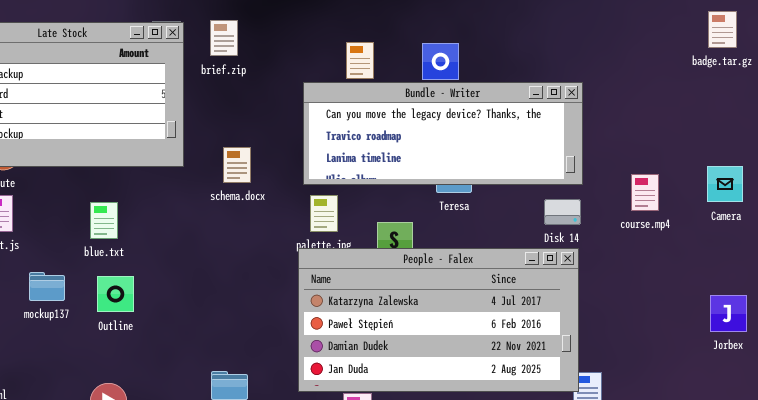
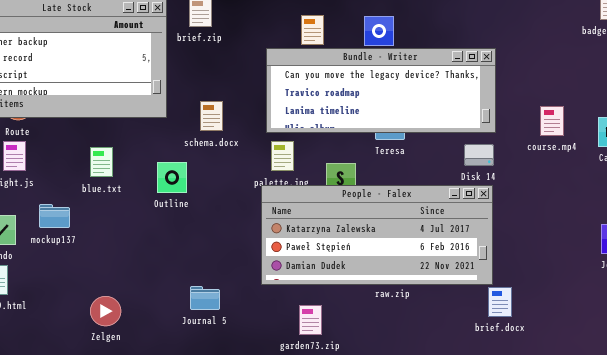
course.mp4: [631,174,659,211] -> [540,106,564,136], moved
People - Falex: [298,248,579,392] -> [261,185,493,285], resized
Outline: [97,276,134,312] -> [157,162,187,193], moved

